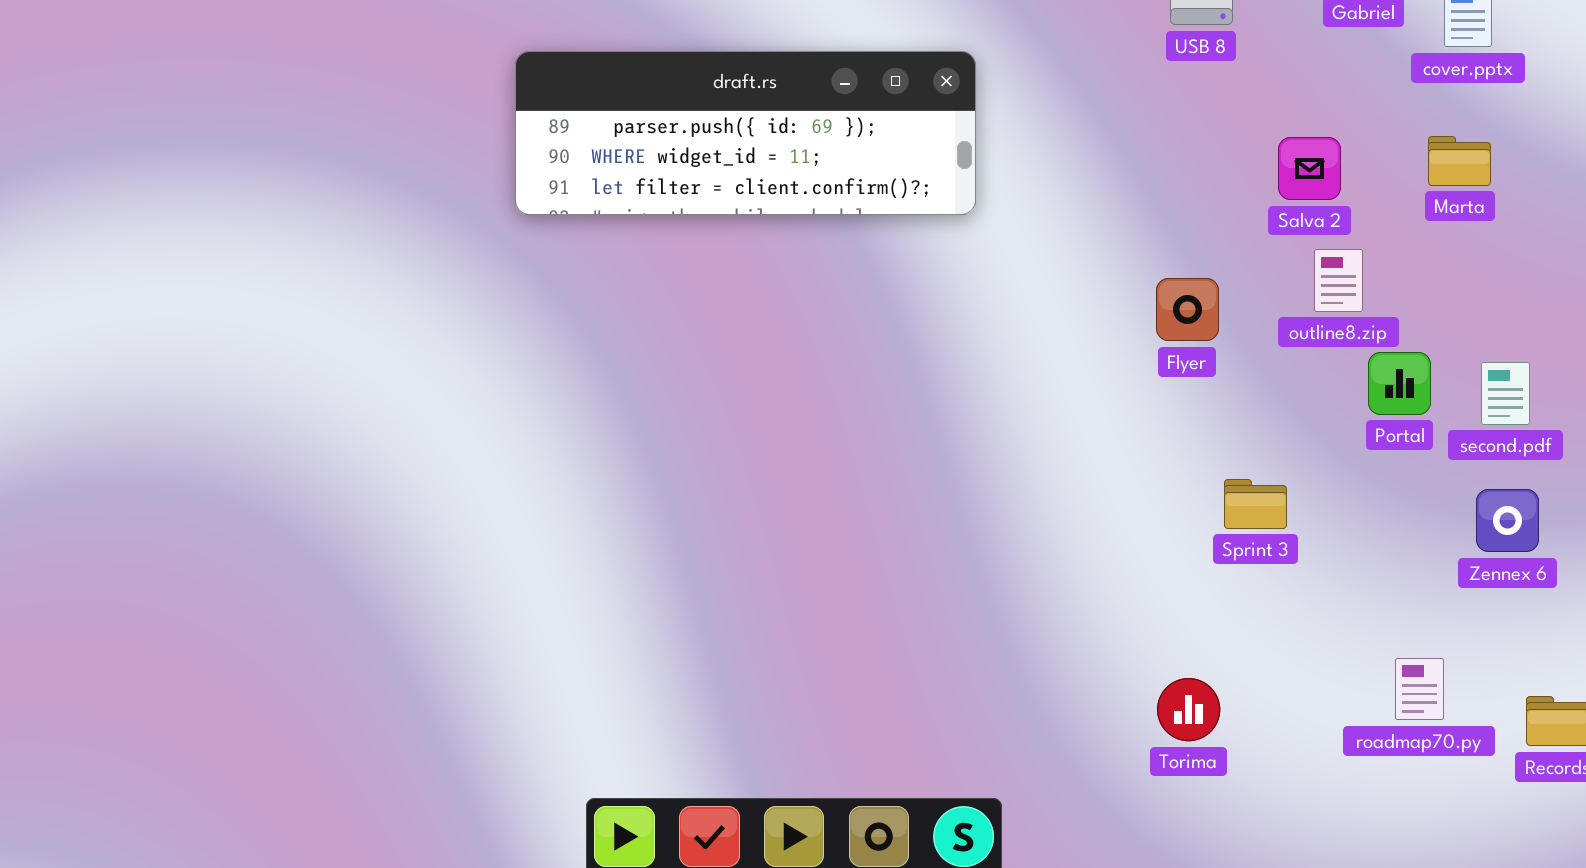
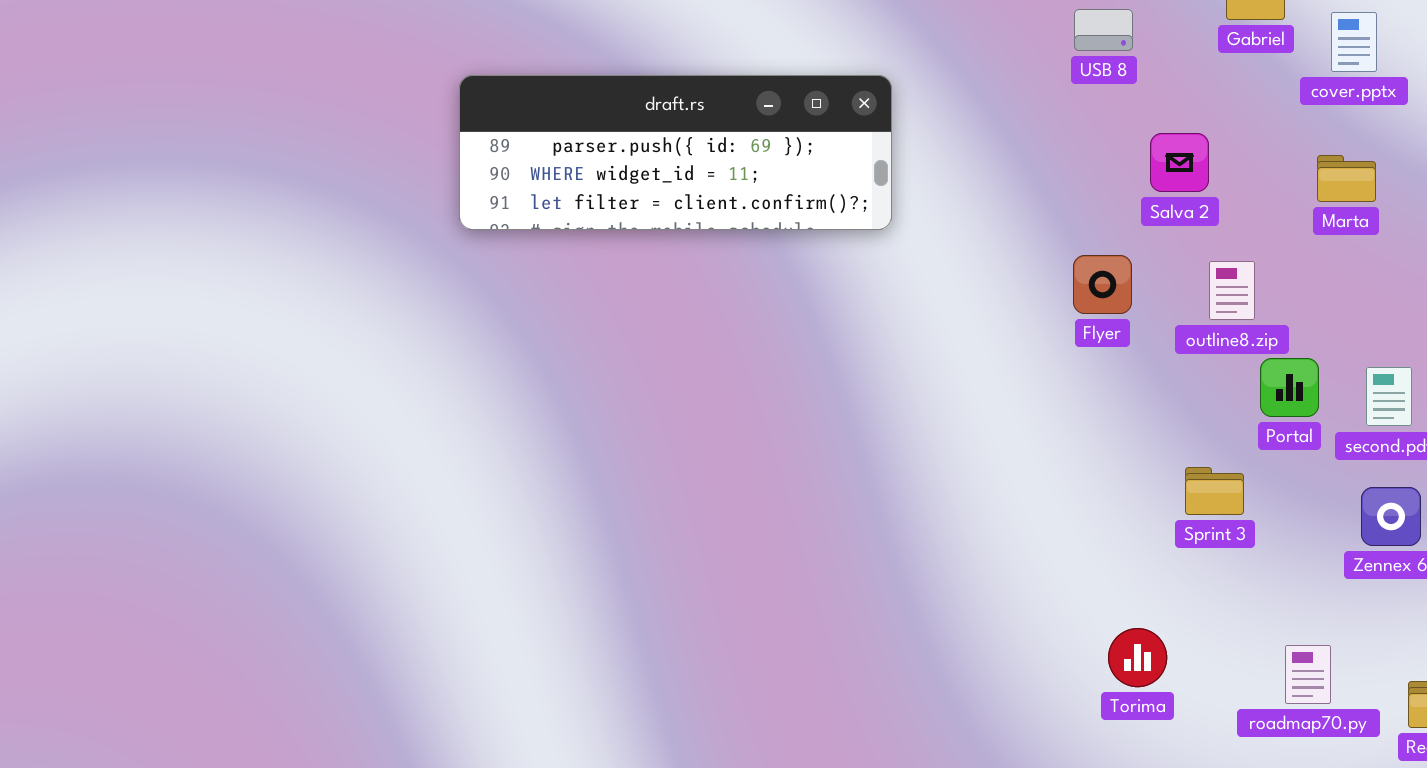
Salva 2: [1278,137,1341,200] -> [1150,133,1209,192], moved
Flyer: [1156,278,1219,341] -> [1073,255,1132,314], moved
Sprint 3: [1224,479,1287,529] -> [1185,467,1244,515], moved
Torima: [1157,678,1220,741] -> [1108,628,1167,687], moved

